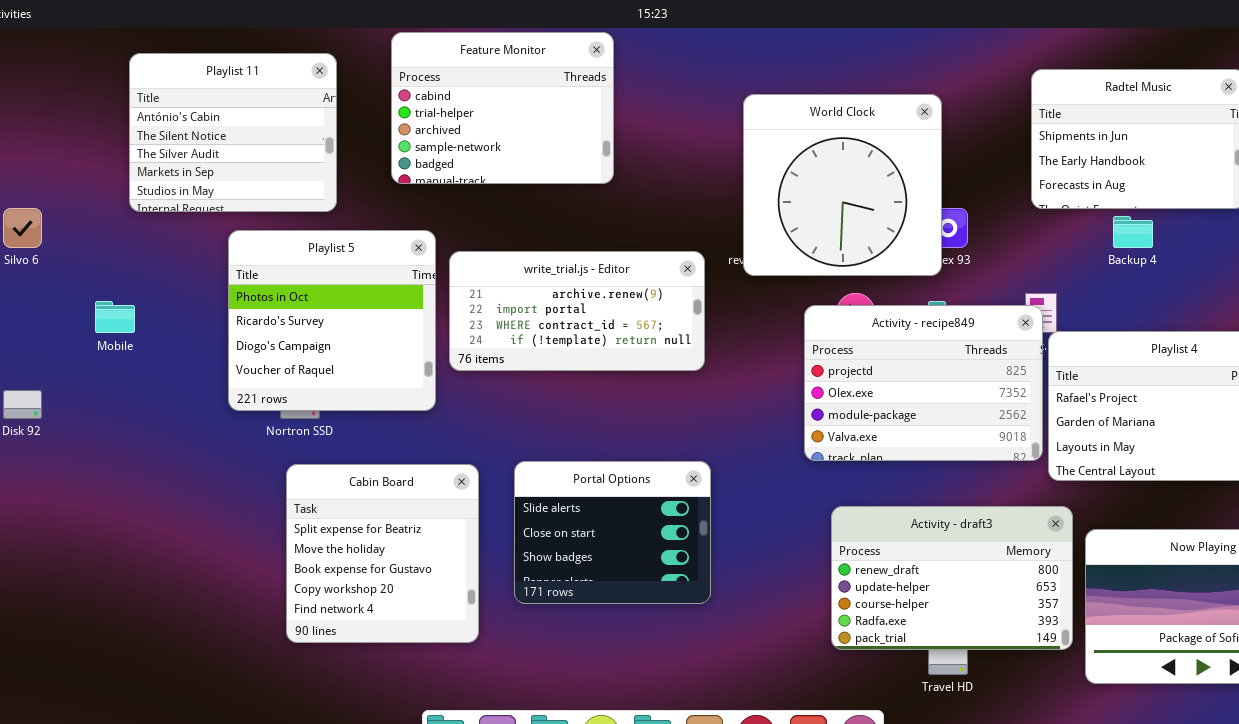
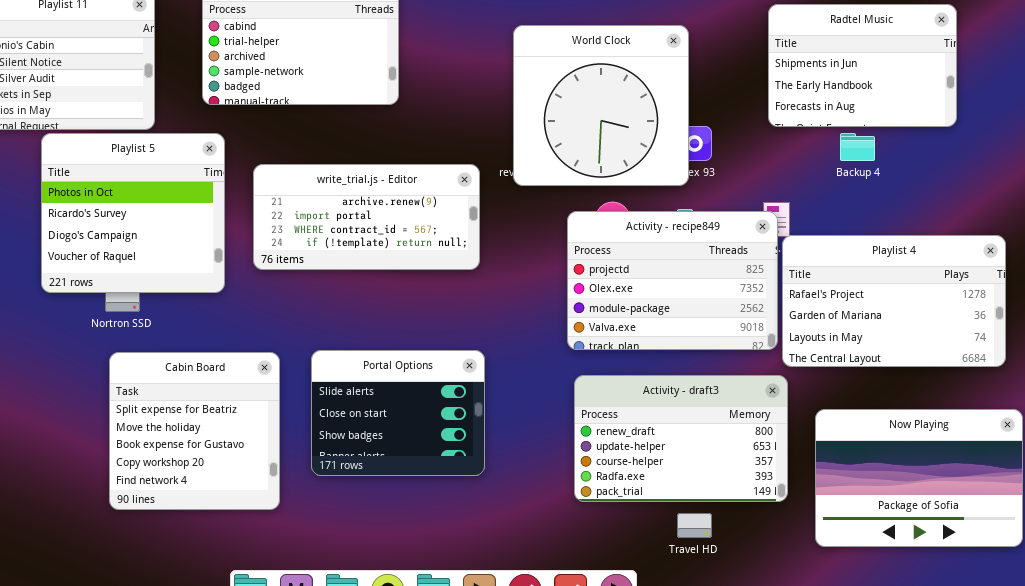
Playlist 5: [228,230,436,411] -> [41,133,225,293], moved
Activity - draft3: [831,506,1073,650] -> [574,375,788,502], moved

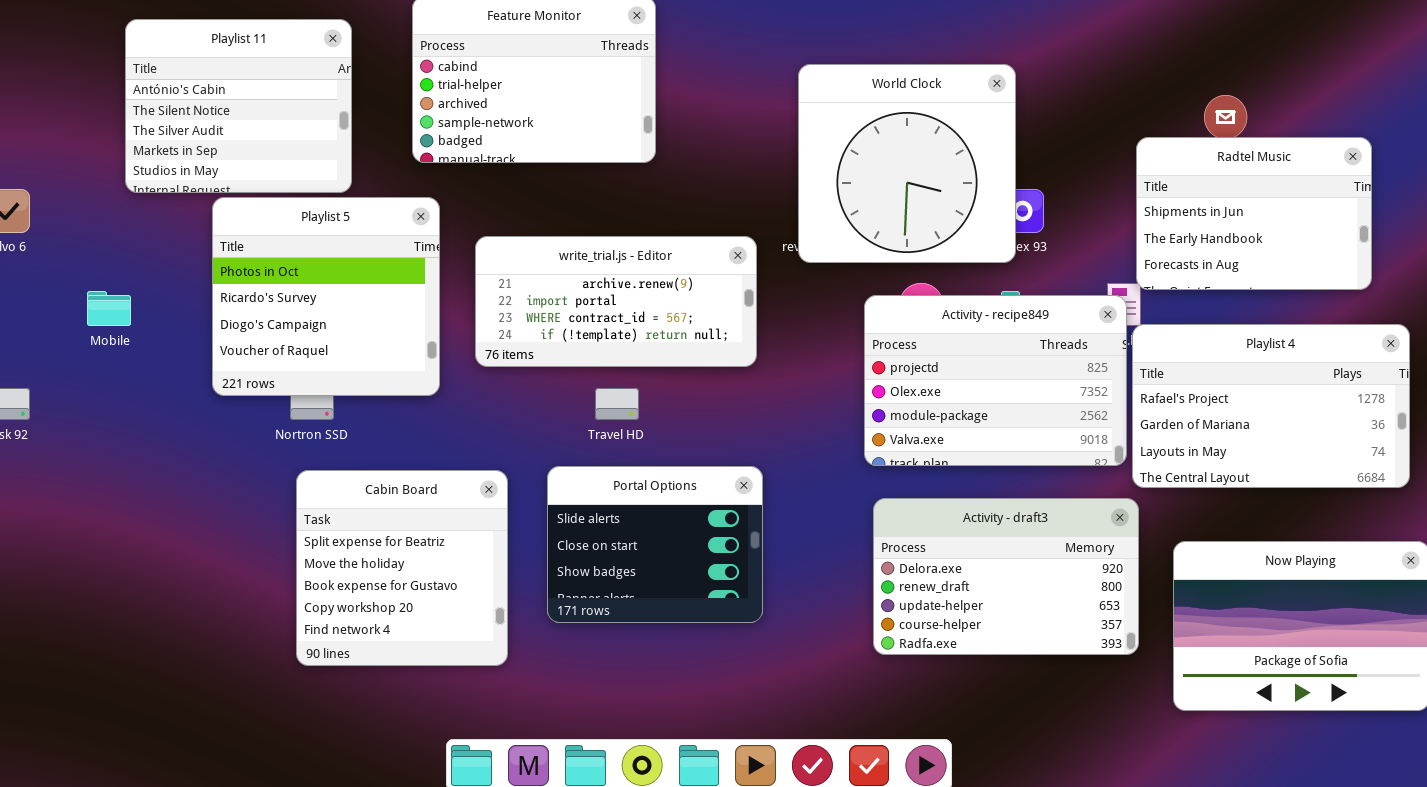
Radtel Music: [768,4,957,127] -> [1136,137,1372,290], moved
Activity - draft3: [574,375,788,502] -> [873,498,1139,655], scrolled up 1 row
Travel HD: [677,513,712,538] -> [595,388,639,420], moved

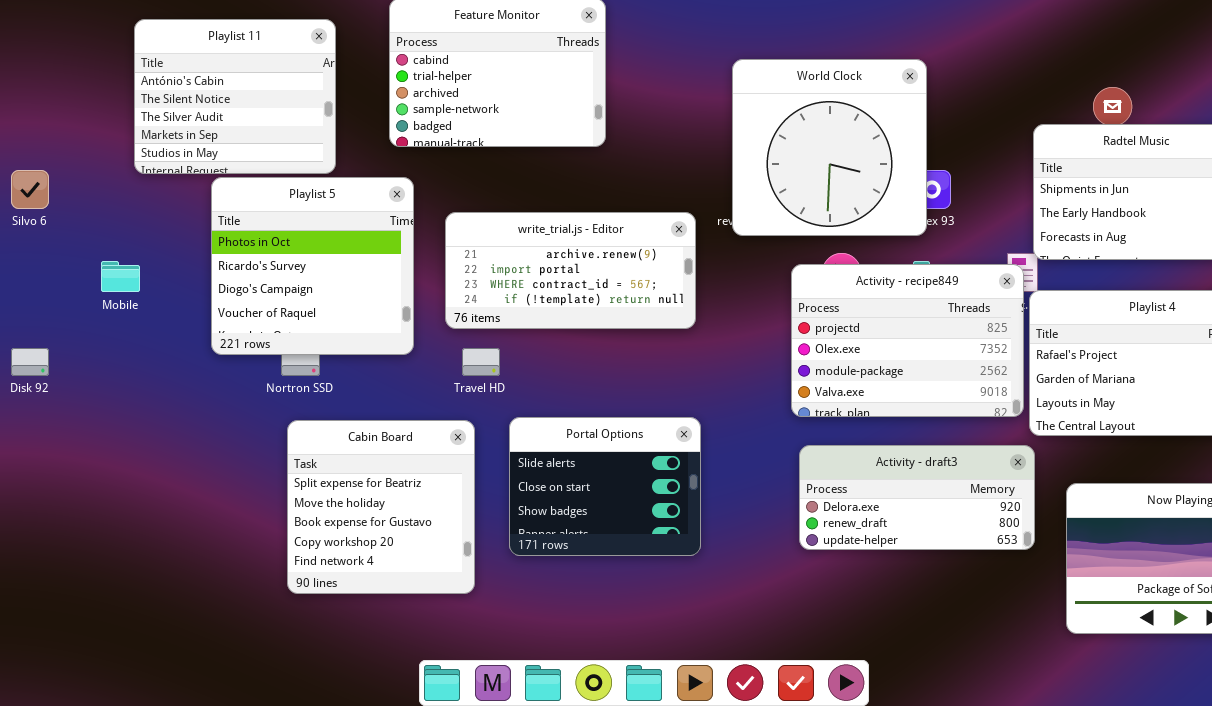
Travel HD: [595,388,639,420] -> [462,348,500,376], moved
Activity - draft3: [873,498,1139,655] -> [799,445,1035,550], resized

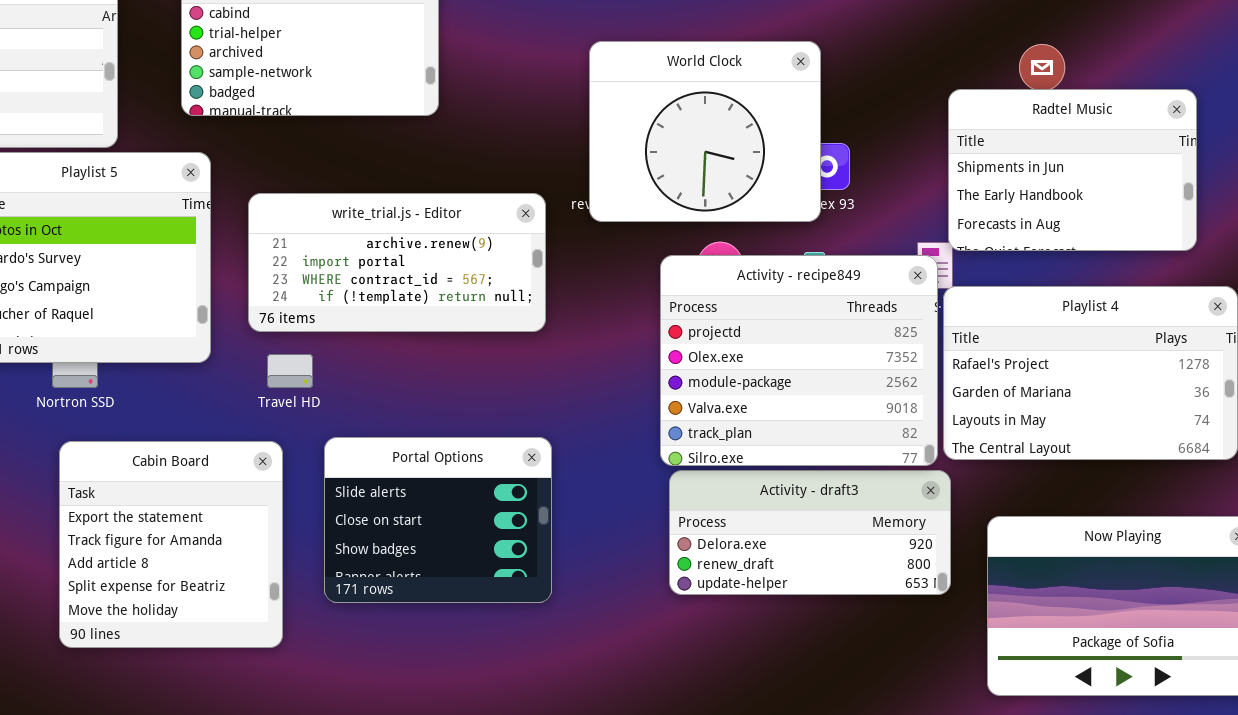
World Clock: [732,59,927,236] -> [589,41,821,222], resized
Activity - recipe849: [791,264,1024,417] -> [660,255,938,466], resized
Cabin Board: [287,420,475,594] -> [59,441,283,648], scrolled up 3 rows

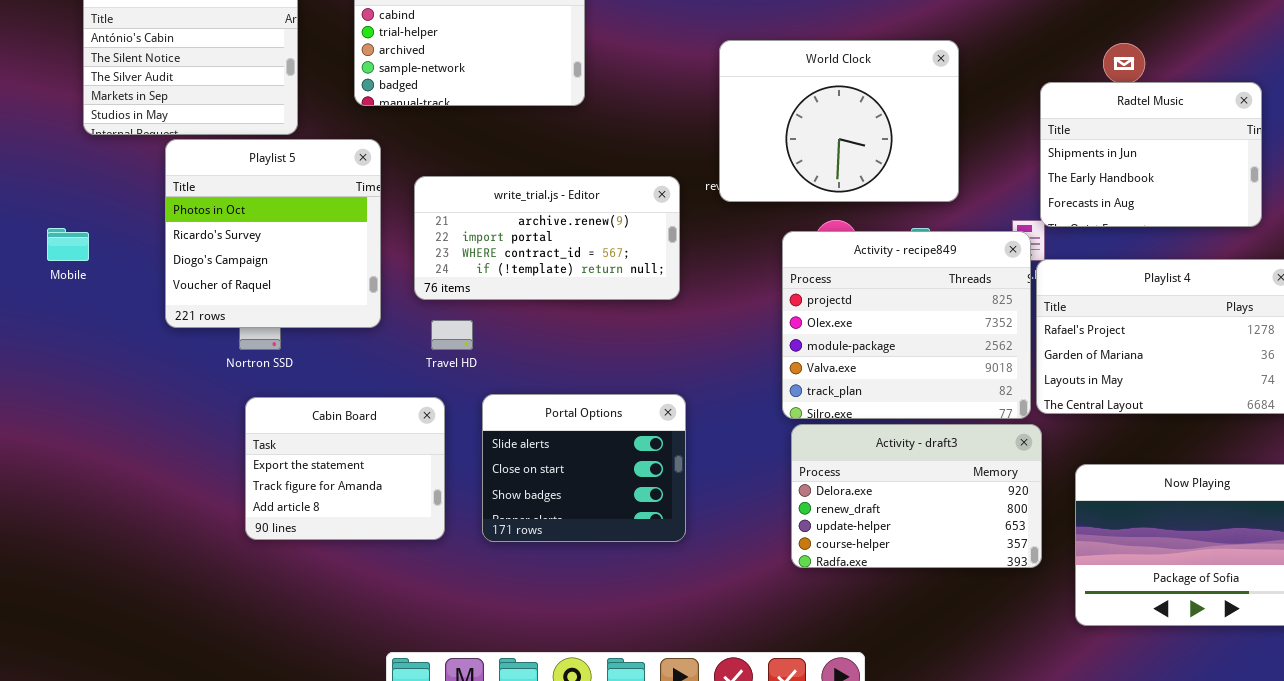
World Clock: [589,41,821,222] -> [719,40,959,202], resized
Cabin Board: [59,441,283,648] -> [245,397,445,540], resized
Activity - draft3: [669,470,951,595] -> [791,424,1042,568], resized

